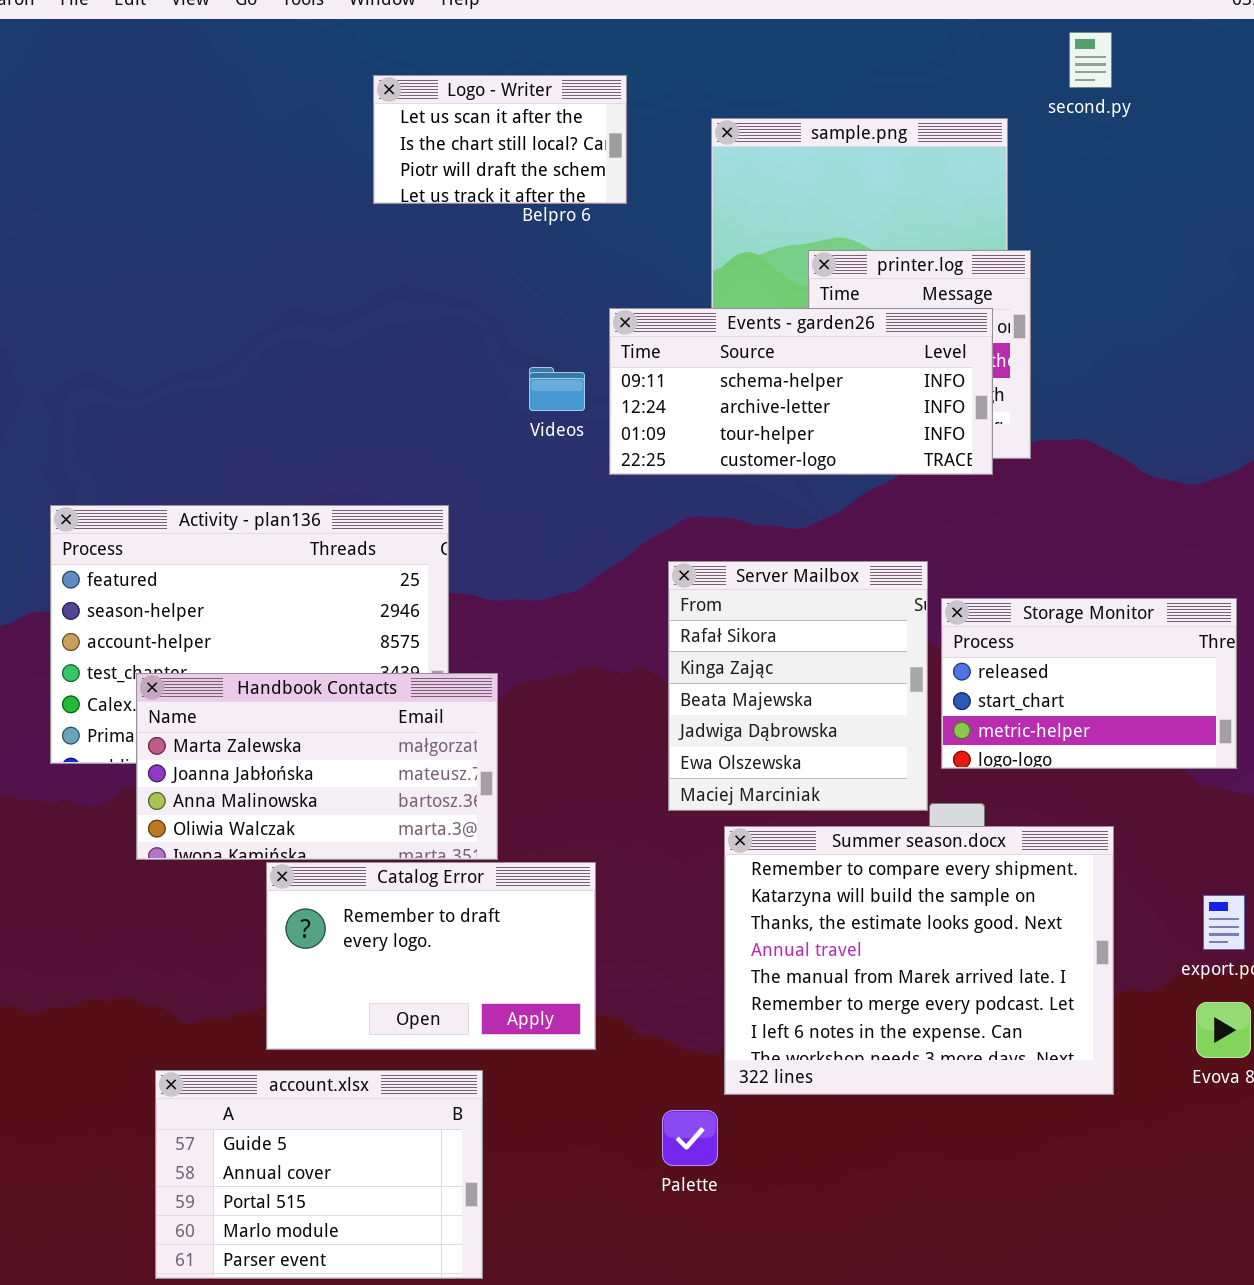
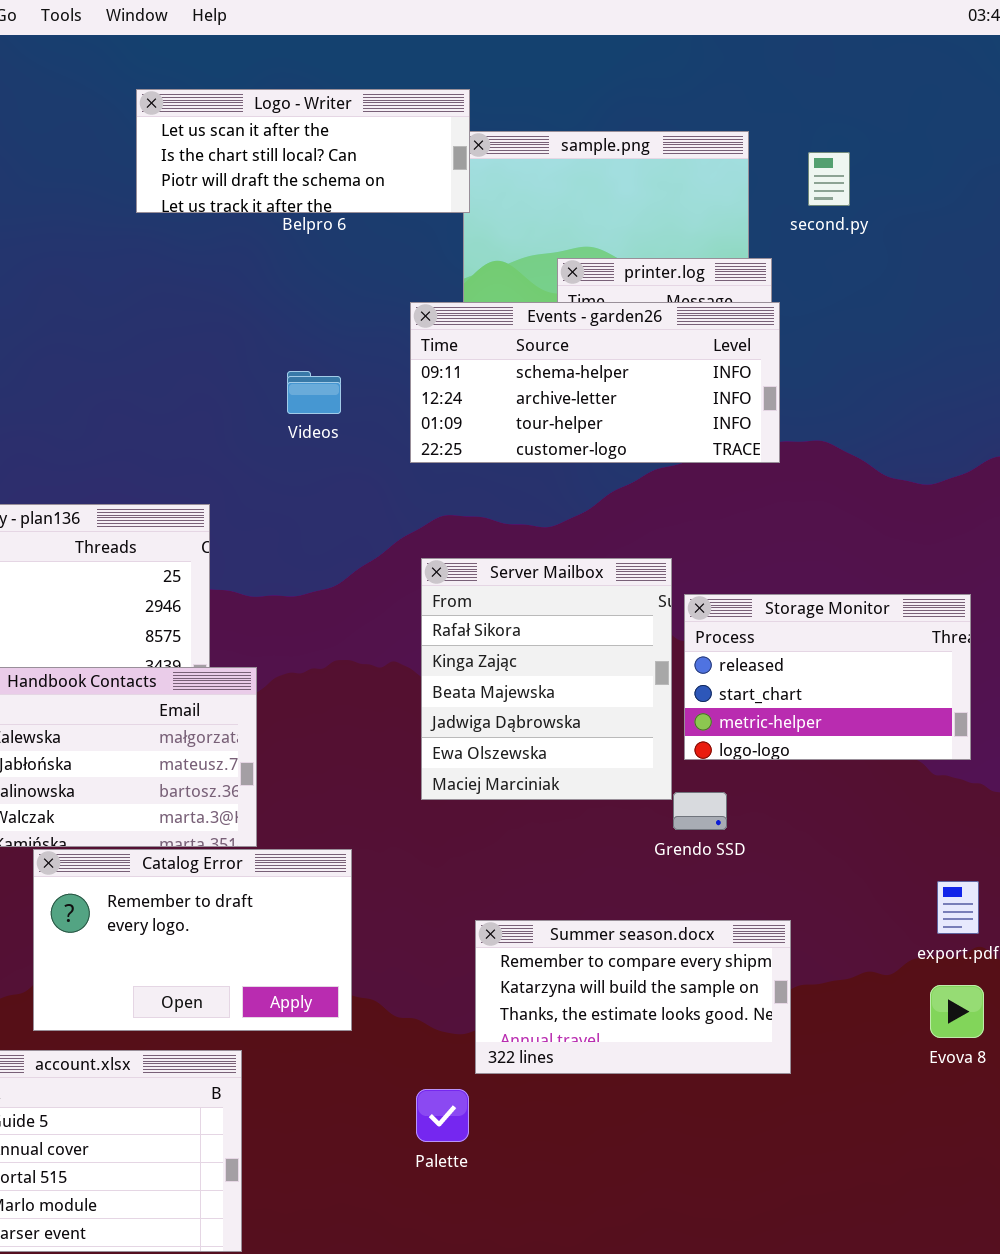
second.py: [1069,32,1112,88] -> [808,152,850,206], moved
Logo - Writer: [373,75,627,204] -> [136,89,470,213], resized
Events - garden26: [609,308,993,475] -> [410,302,780,463], moved
Summer season.docx: [724,826,1114,1095] -> [475,920,791,1074], resized

